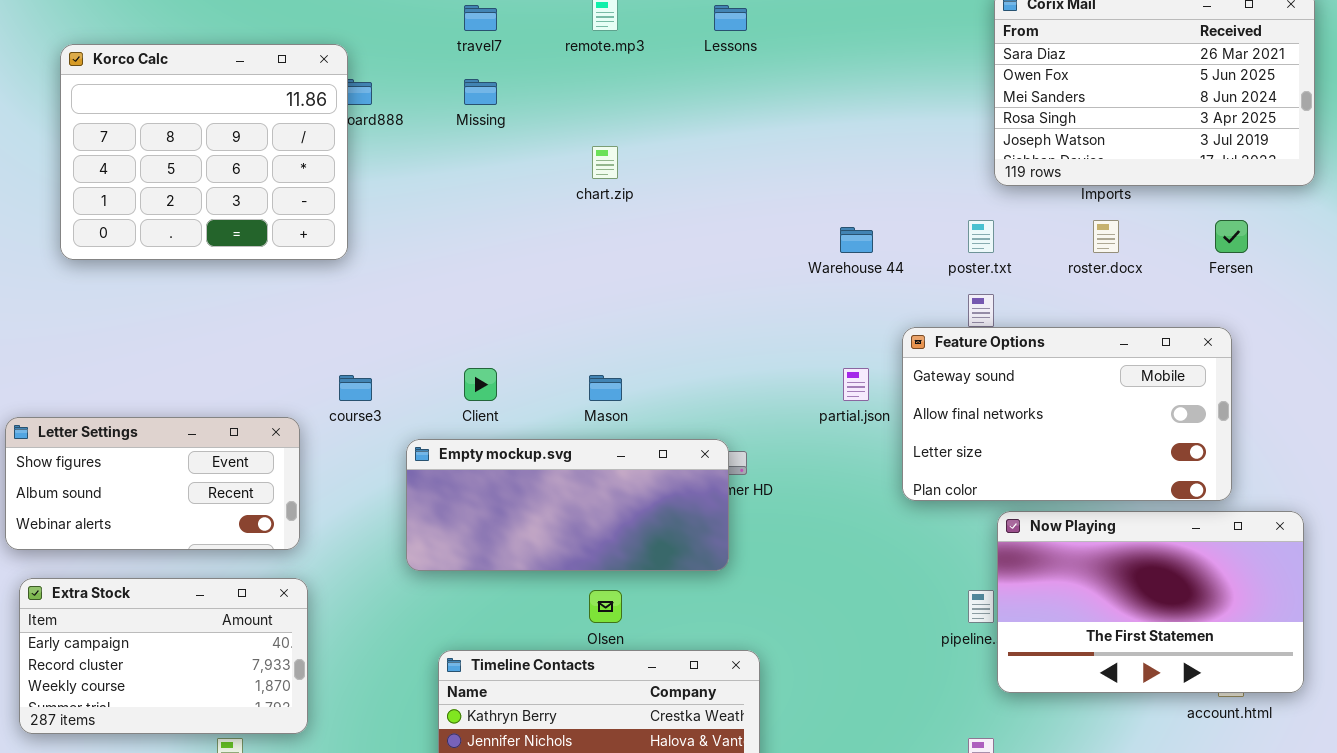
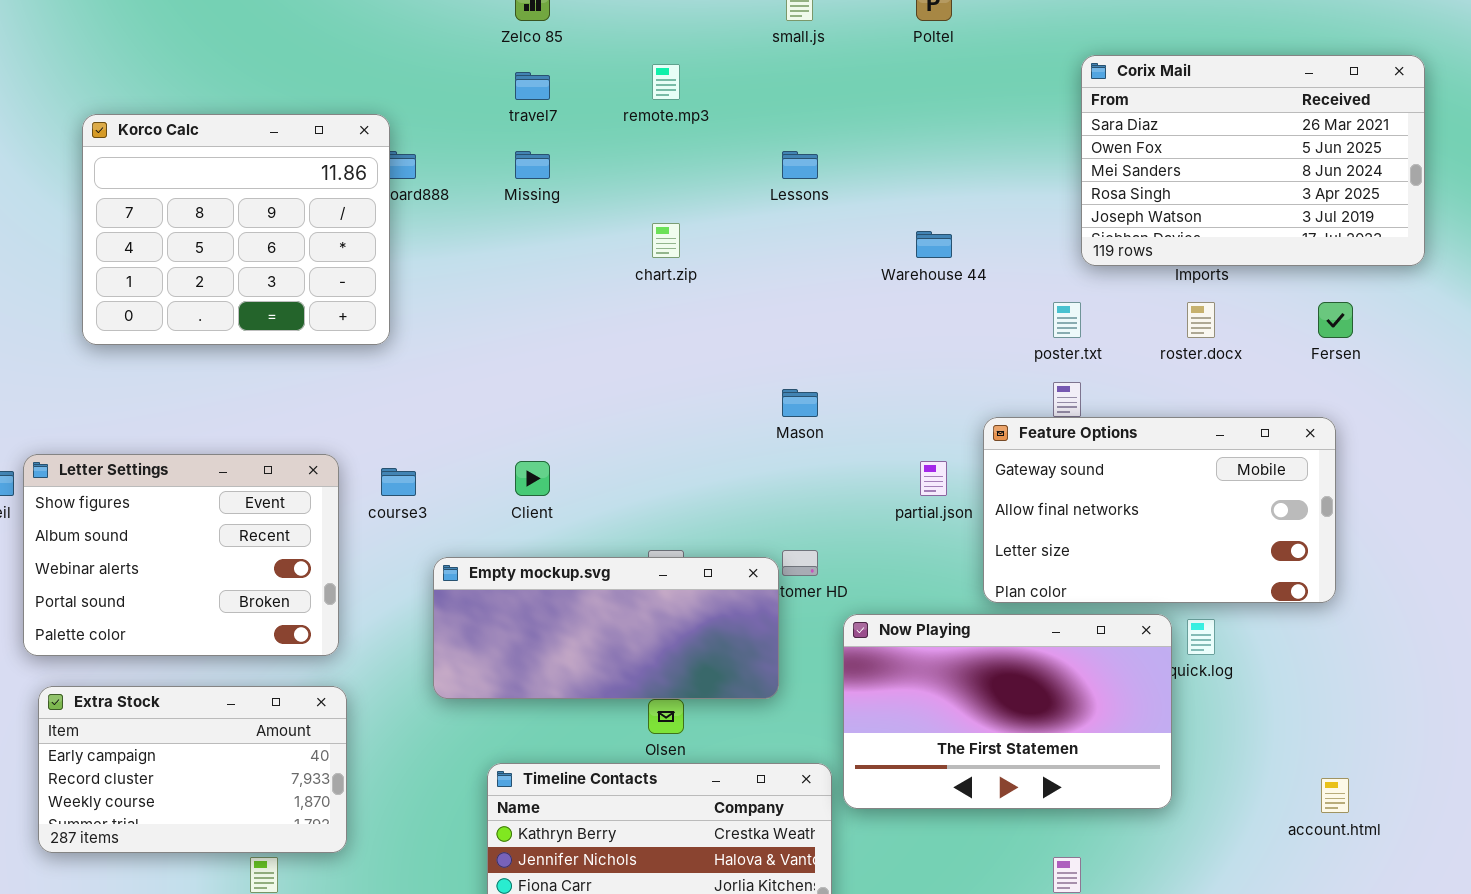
Lessons: [714,5,747,31] -> [782,151,818,179], moved
Warehouse 44: [840,227,873,253] -> [916,231,952,258], moved
Mason: [589,375,622,401] -> [782,389,818,417], moved
Letter Settings: [5,417,300,550] -> [23,454,339,656], resized
Empty mockup.svg: [406,439,729,571] -> [433,557,779,699], moved
Now Playing: [997,511,1304,693] -> [843,614,1172,809], moved

